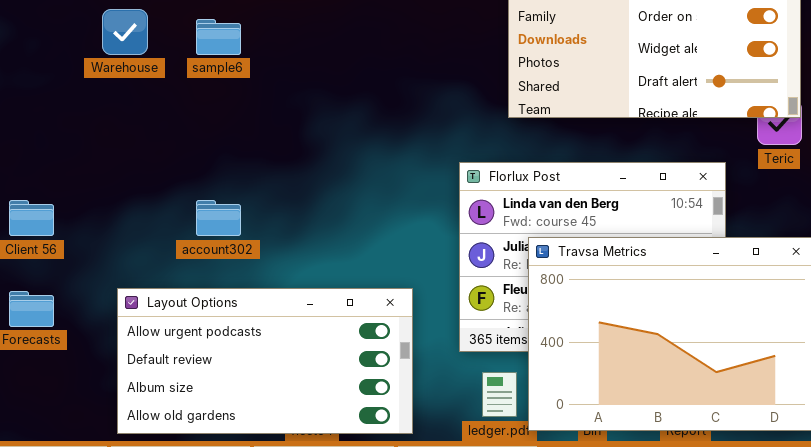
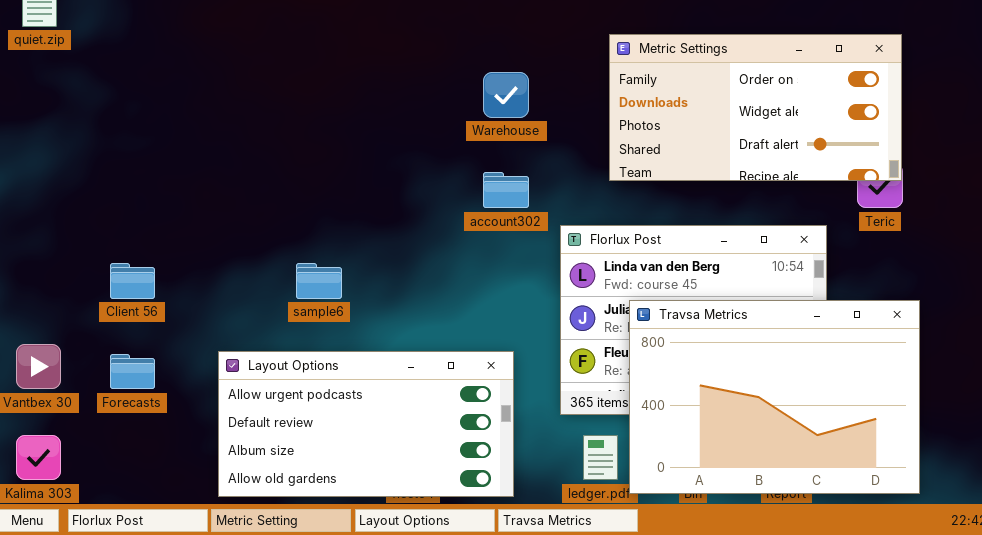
Warehouse: [102,9,148,55] -> [483,72,529,118], moved
sample6: [196,19,241,55] -> [296,263,342,299], moved
account302: [196,200,241,236] -> [483,172,529,208], moved

